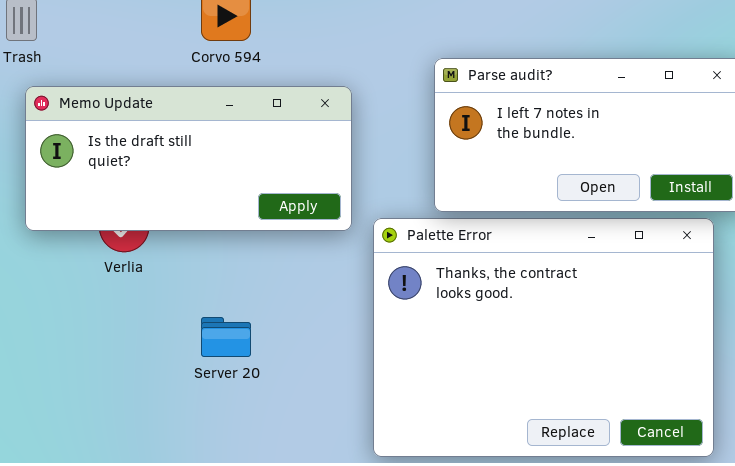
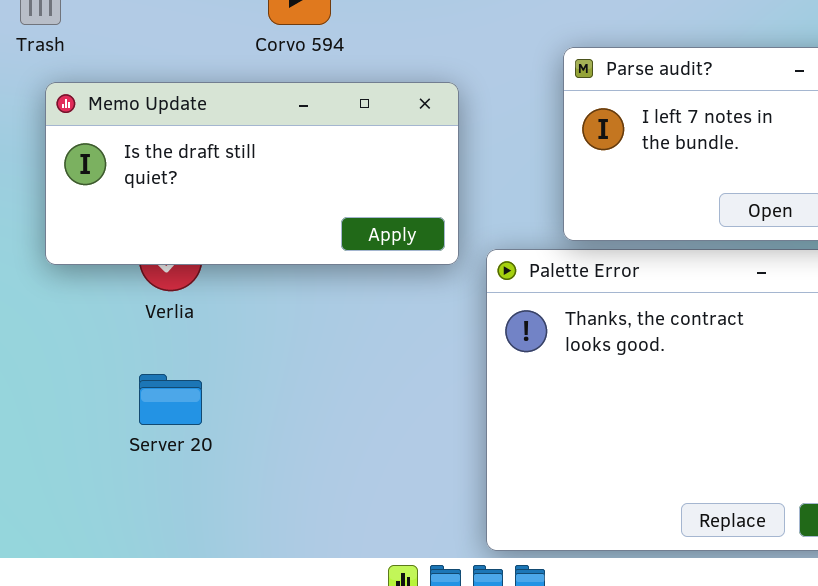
Server 20: [201,317,251,357] -> [139,374,202,425], moved

